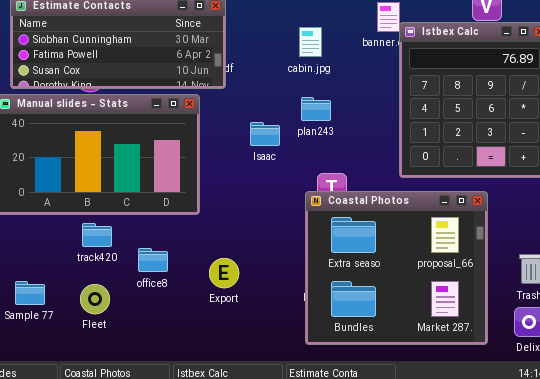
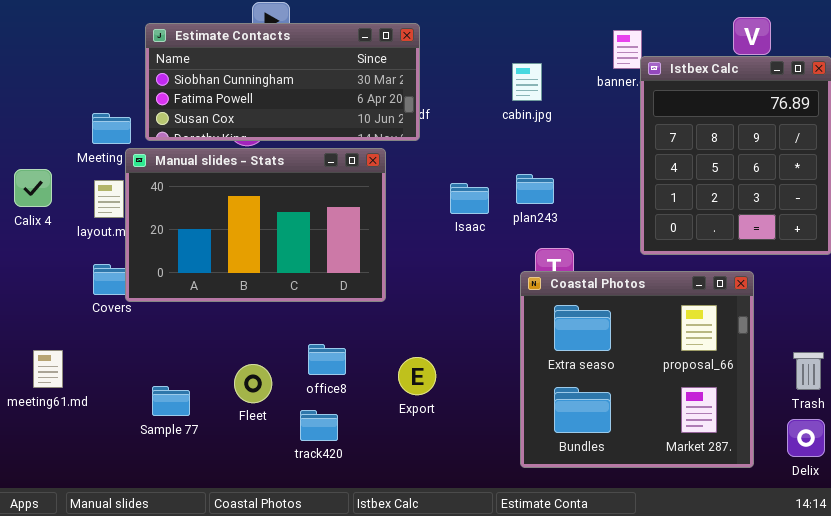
plan243: [301,97,331,121] -> [516,174,554,204], moved
track420: [82,223,112,247] -> [300,410,338,441], moved
Fleet: [80,284,110,314] -> [234,364,272,403], moved

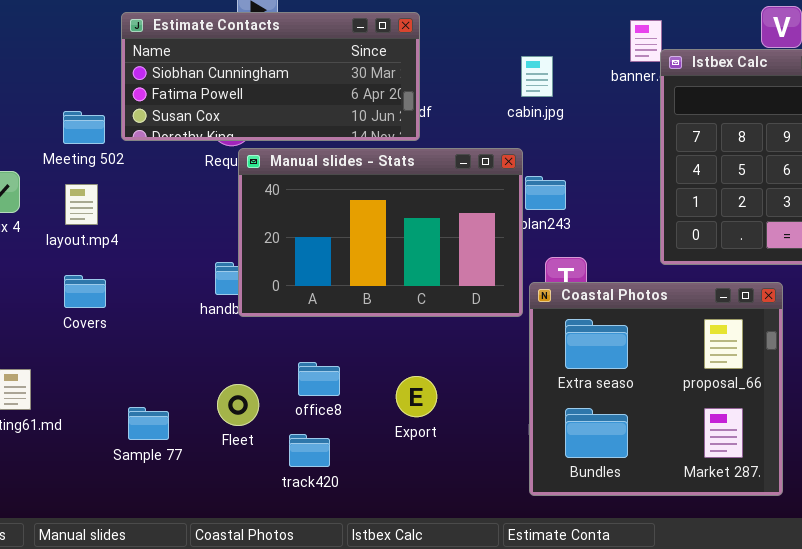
Manual slides - Stats: [125,148,386,302] -> [238,148,523,317], moved

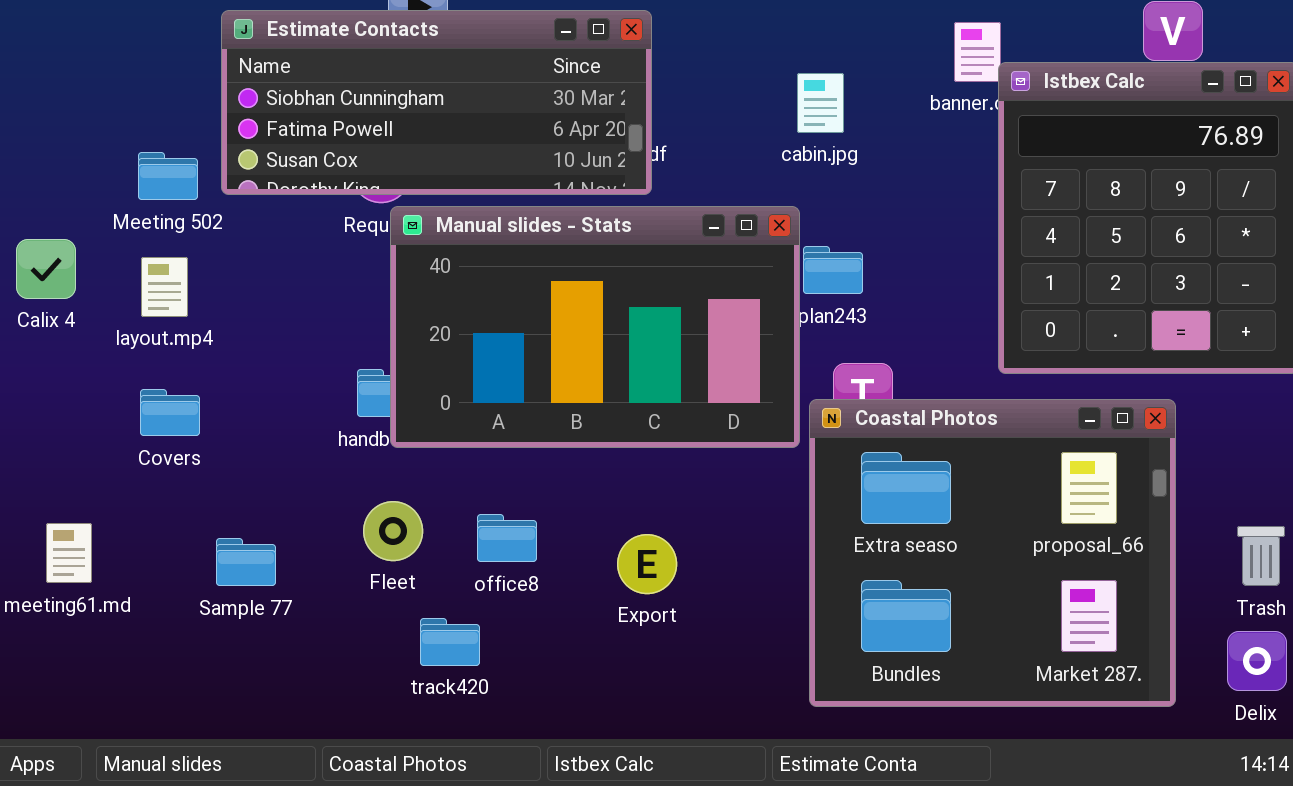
Fleet: [217,384,259,426] -> [363,501,423,561], moved
Sample 77: [128,407,169,440] -> [216,538,276,586], moved
track420: [289,434,330,467] -> [420,618,480,666], moved

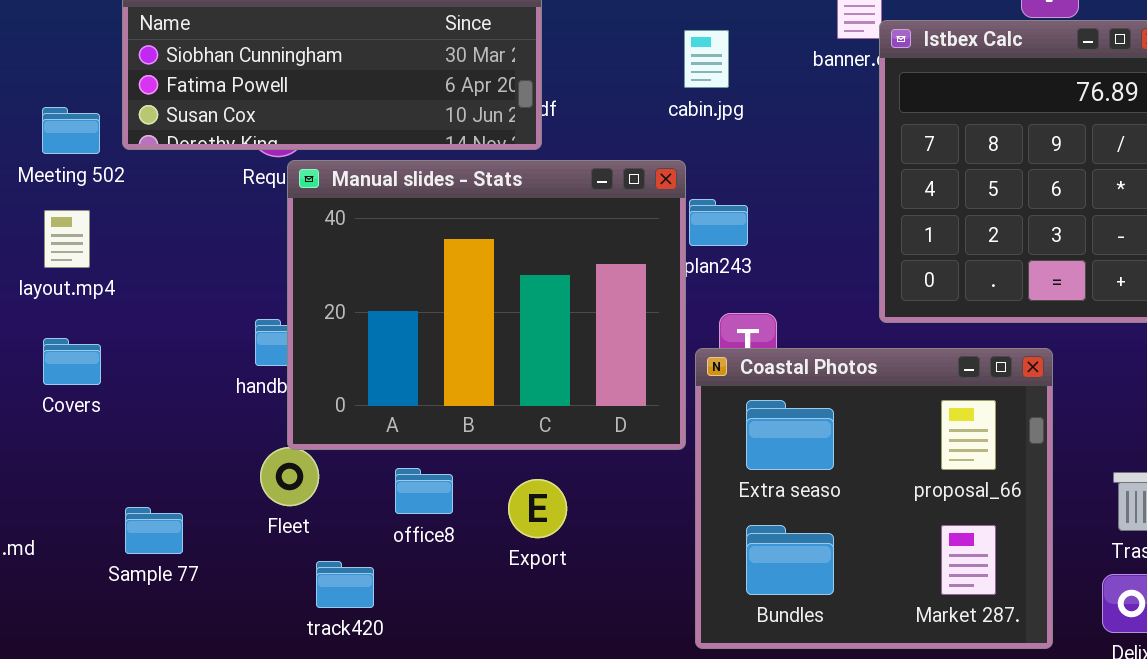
Manual slides - Stats: [390,206,800,448] -> [287,160,686,450], resized
office8: [477,514,537,562] -> [395,468,453,514], moved
Sample 77: [216,538,276,586] -> [125,507,183,554], moved

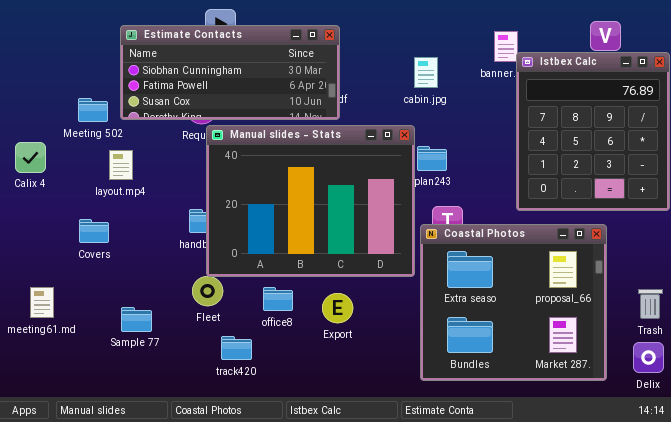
layout.mp4: [44,210,90,268] -> [109,150,133,180], moved

